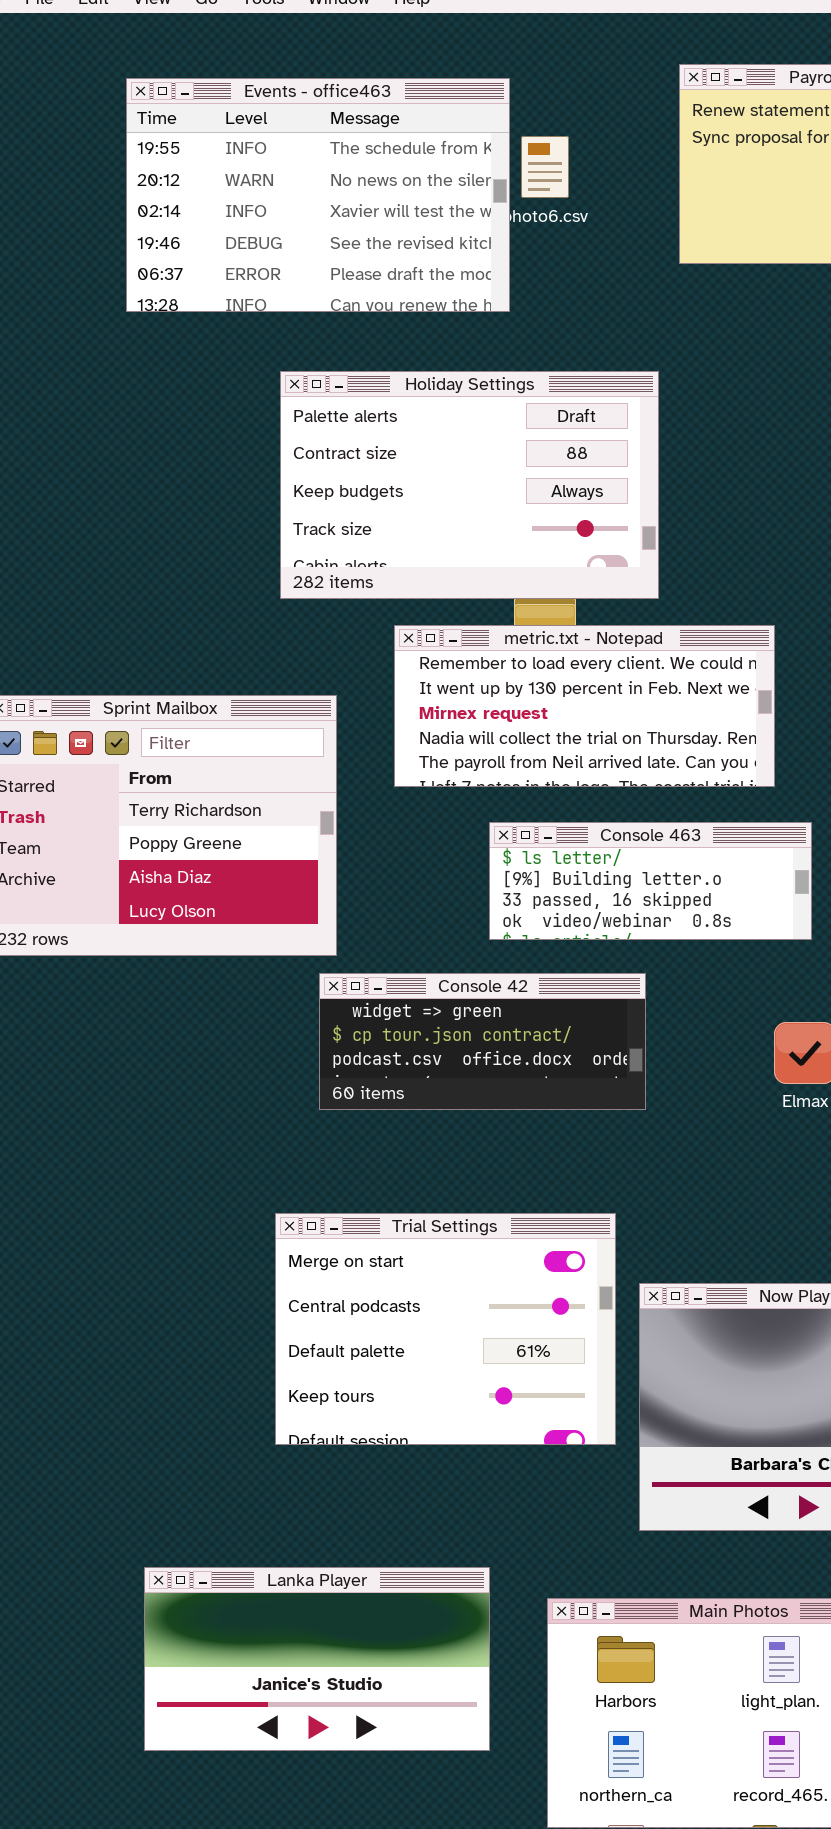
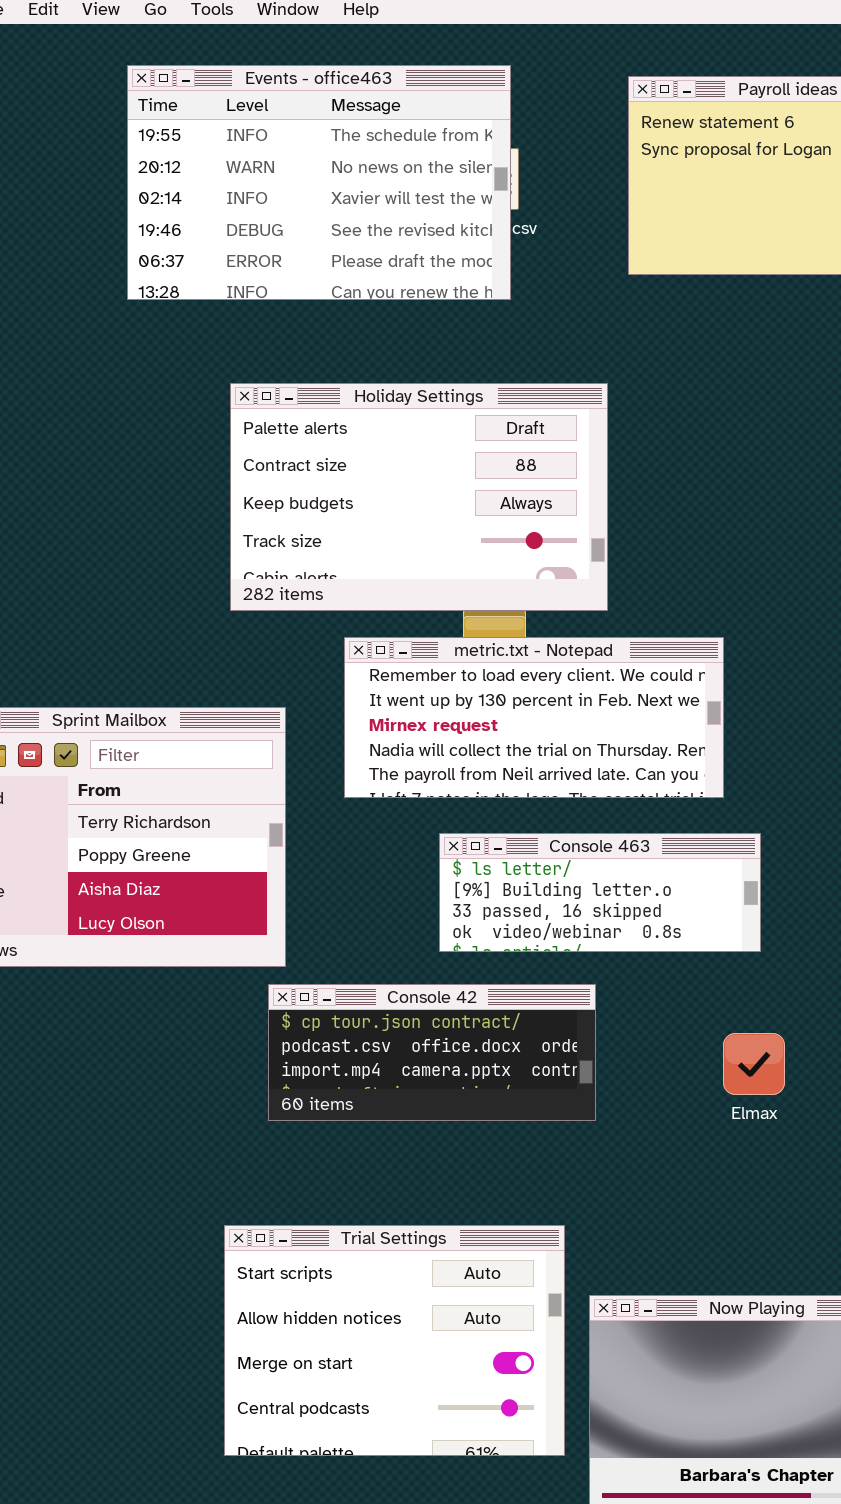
Events - office463: [126,78,510,312] -> [127,65,511,300], moved
Console 42: [319,973,646,1110] -> [268,984,596,1121], scrolled down 1 row
Trial Settings: [275,1213,616,1445] -> [224,1225,565,1456], scrolled up 2 rows

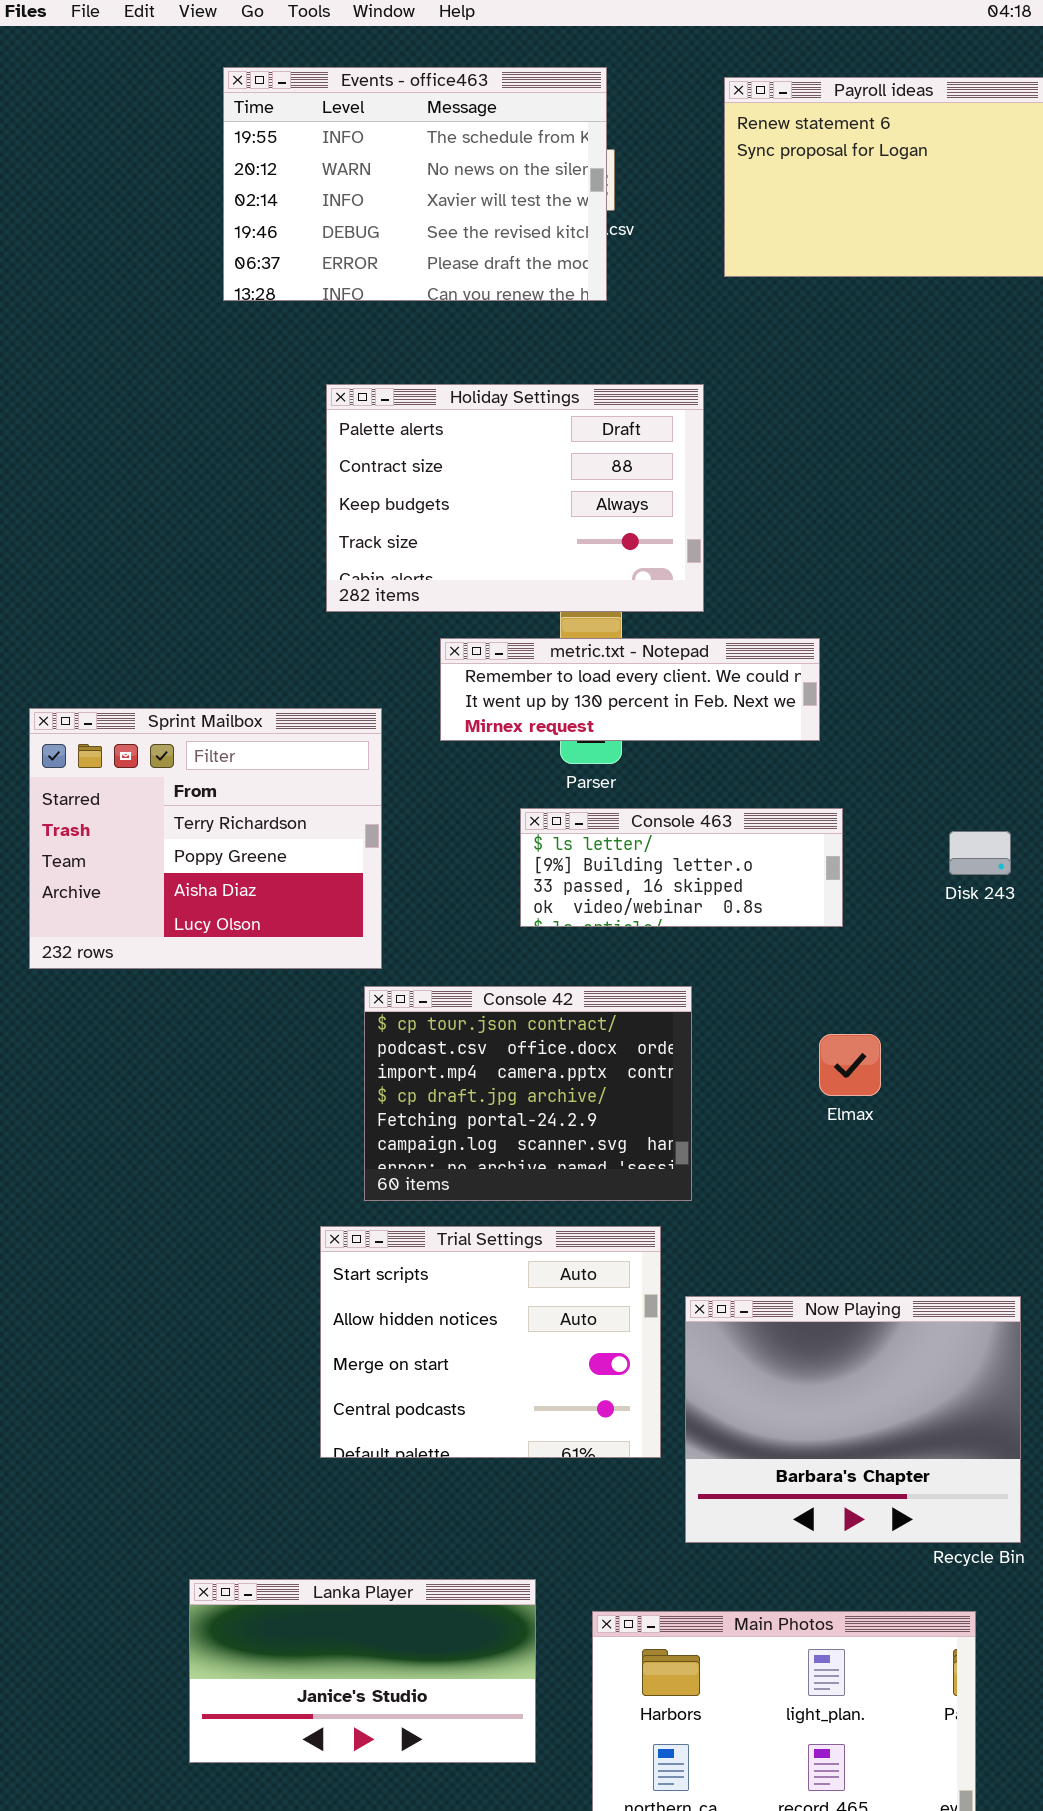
metric.txt - Notepad: [344,637,724,798] -> [440,638,820,741], resized
Console 463: [439,833,761,952] -> [520,808,843,927], moved
Console 42: [268,984,596,1121] -> [364,986,692,1201], resized

